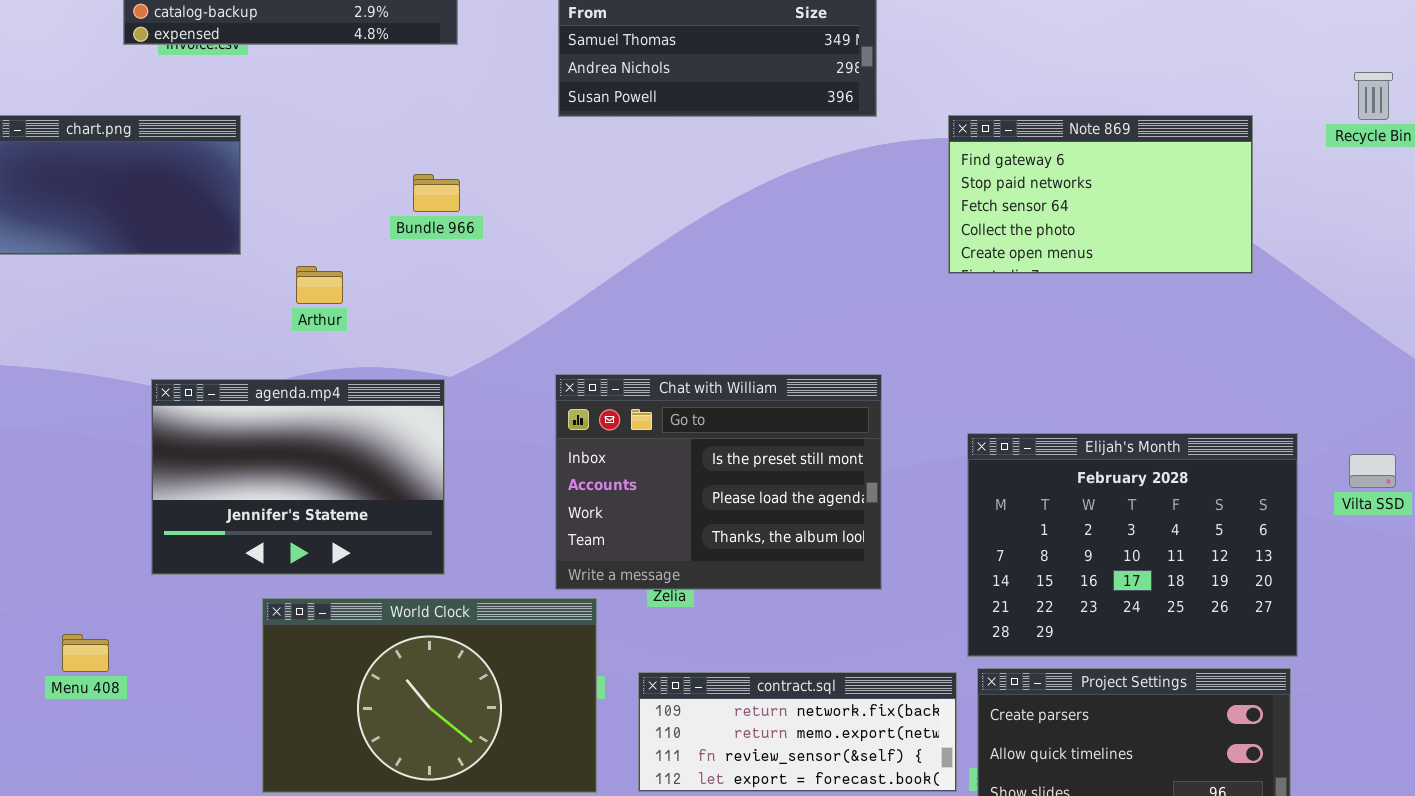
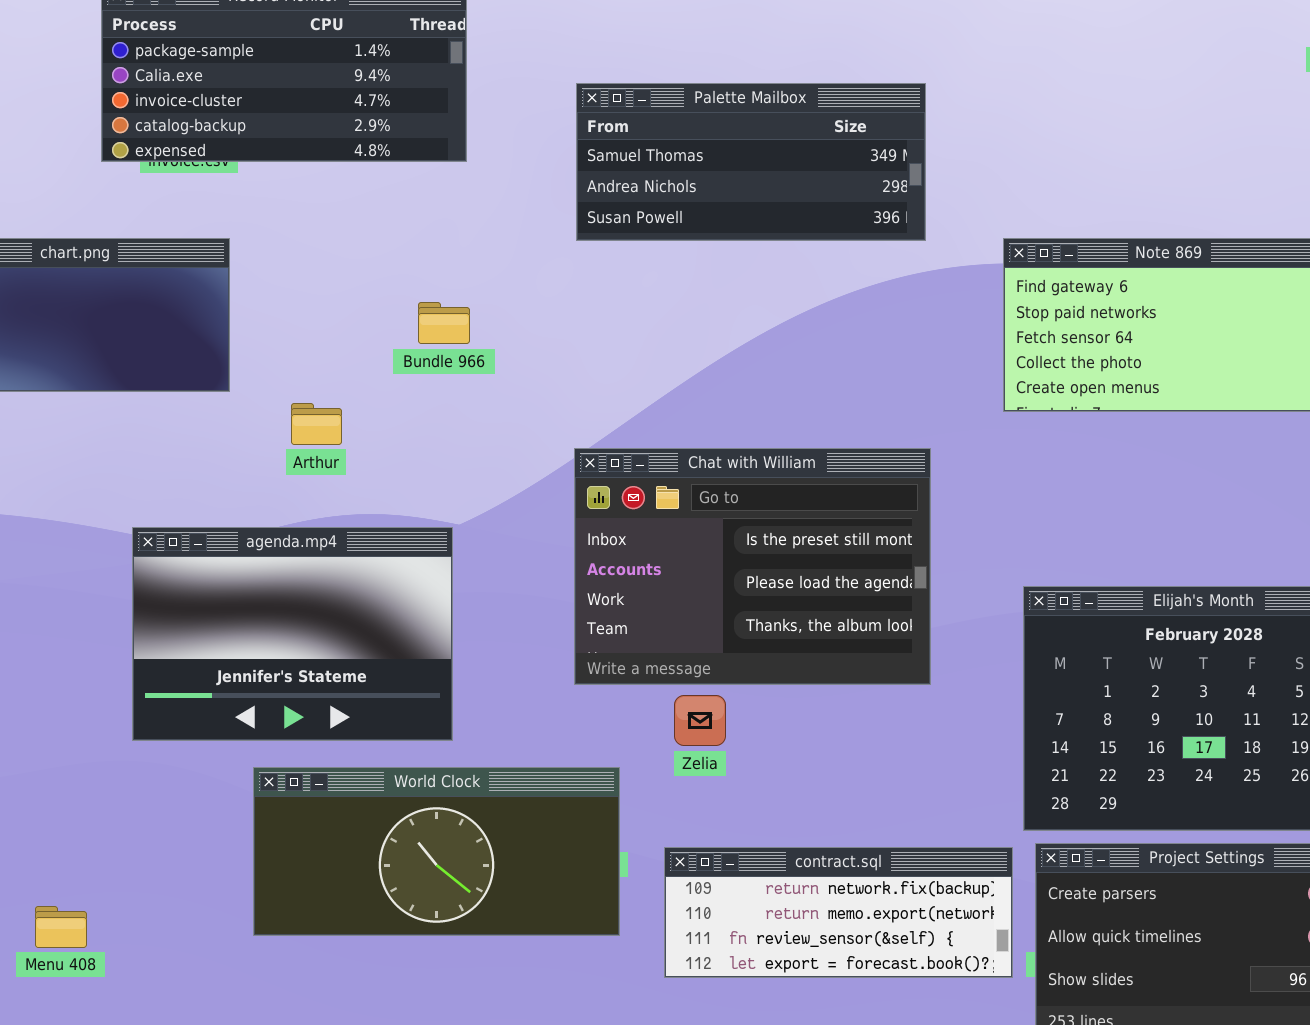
Chat with William: [555,374,882,590] -> [574,448,931,685], moved
World Clock: [262,598,597,793] -> [253,767,620,936], resized
Menu 408: [62,634,109,672] -> [35,906,87,948], moved

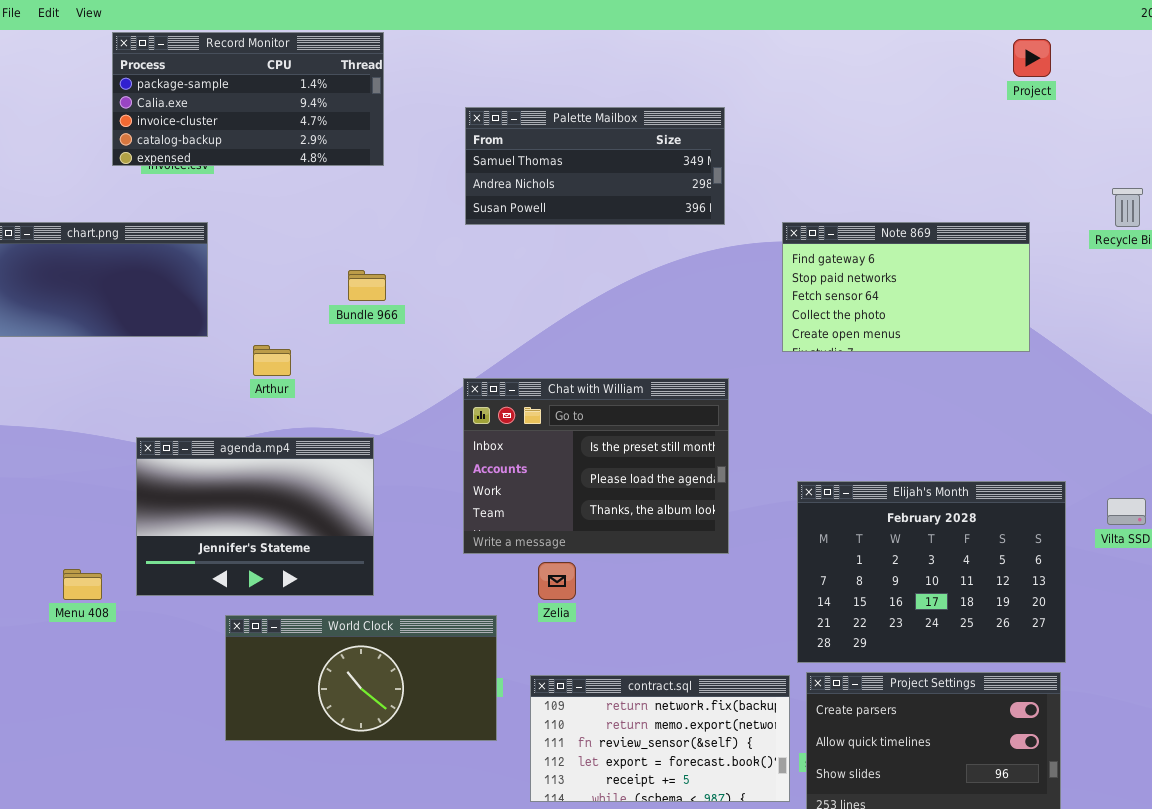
contract.sql: [664,847,1013,978] -> [530,675,790,802], resized
Menu 408: [35,906,87,948] -> [63,569,102,600], moved

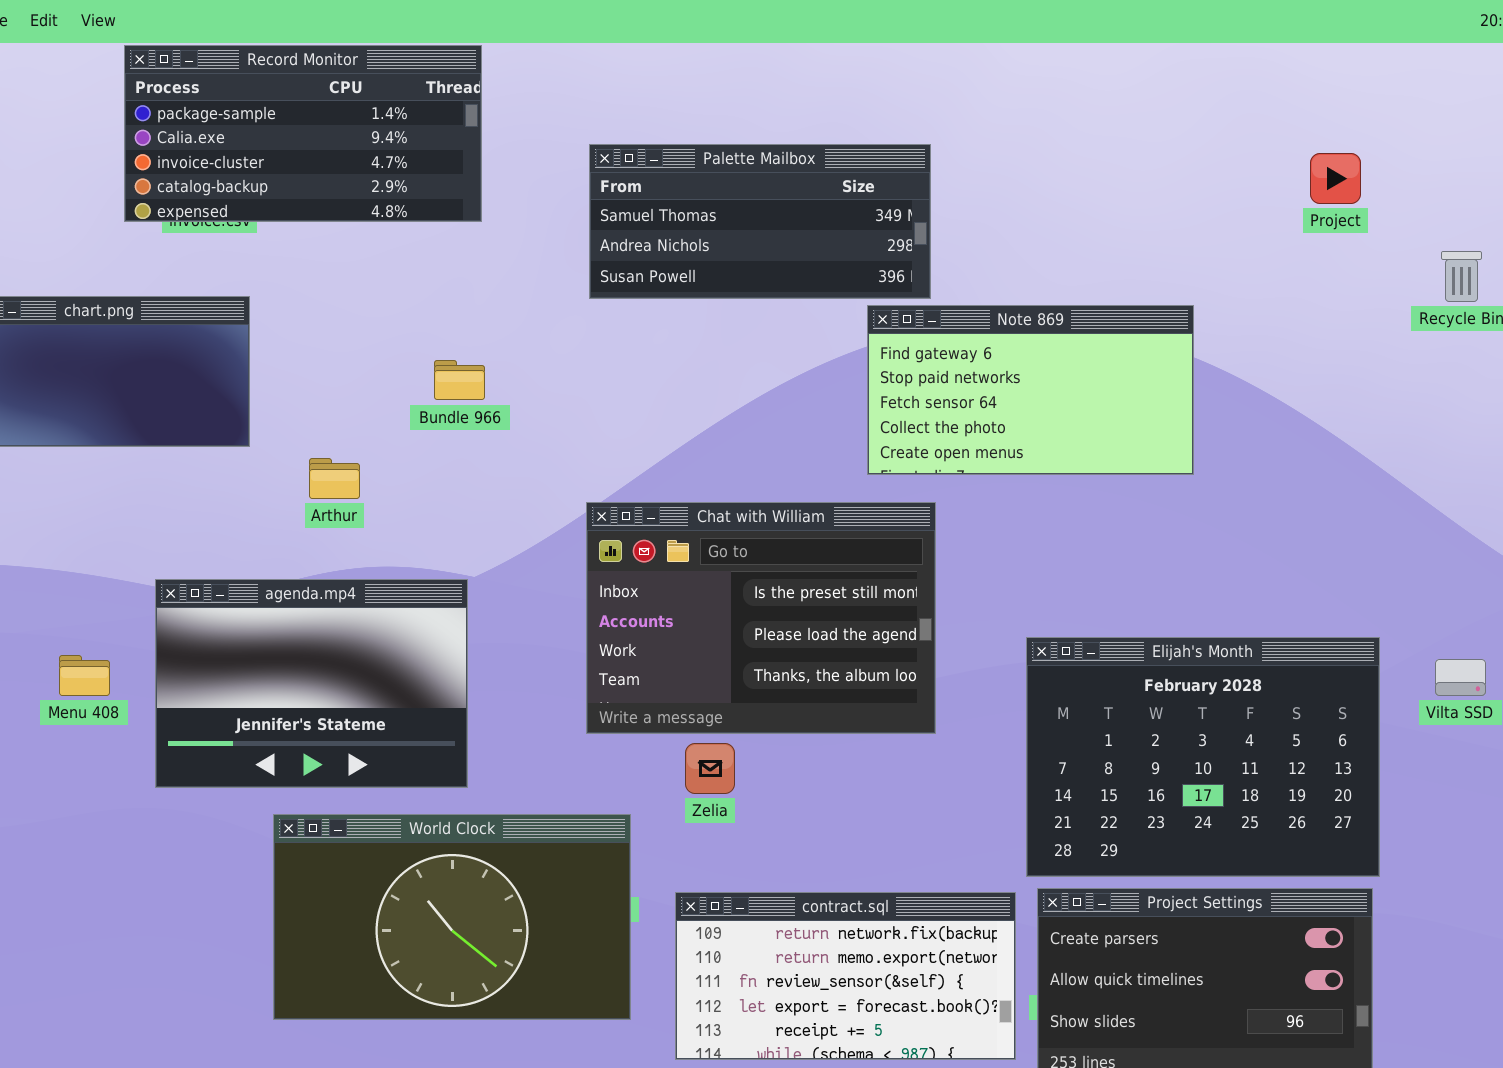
Project: [1013,39,1051,77] -> [1310,153,1361,204], moved
Note 869: [782,222,1030,352] -> [867,305,1194,475], moved
Menu 408: [63,569,102,600] -> [59,655,110,696], moved
World Clock: [225,615,497,741] -> [273,814,631,1020], resized

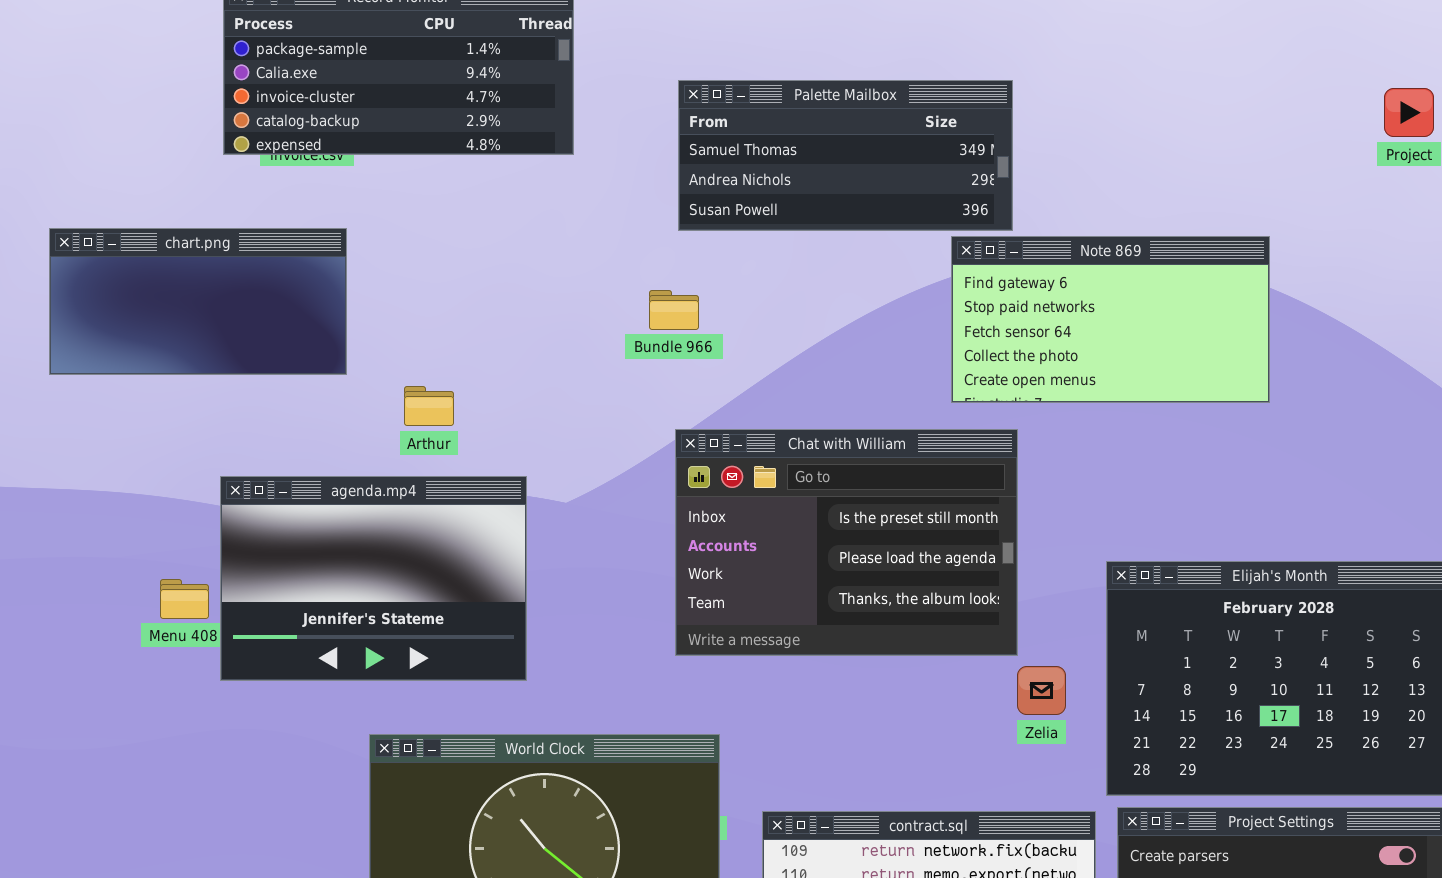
Bundle 966: [434,360,485,400] -> [649,290,699,330], moved
agenda.mp4: [155,579,468,788] -> [220,476,527,681], moved
Zelia: [685,743,735,794] -> [1017,666,1066,715], moved

